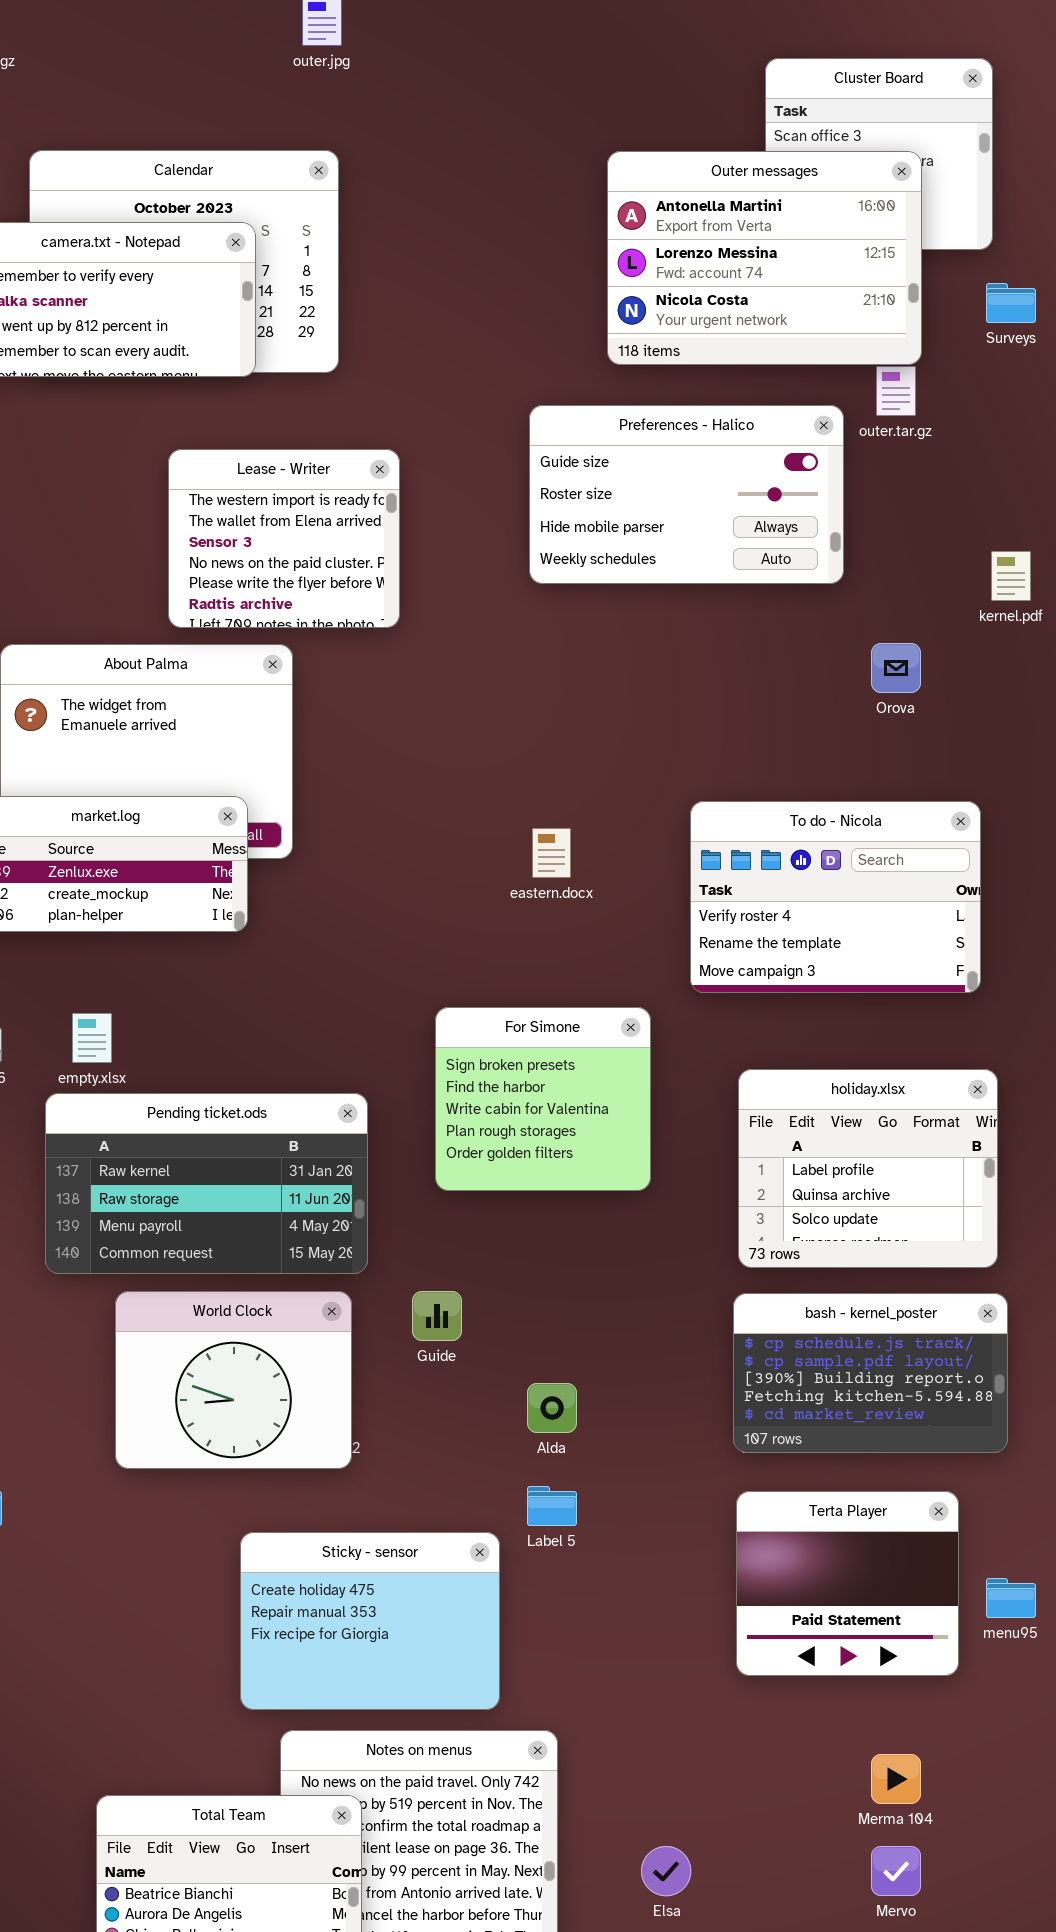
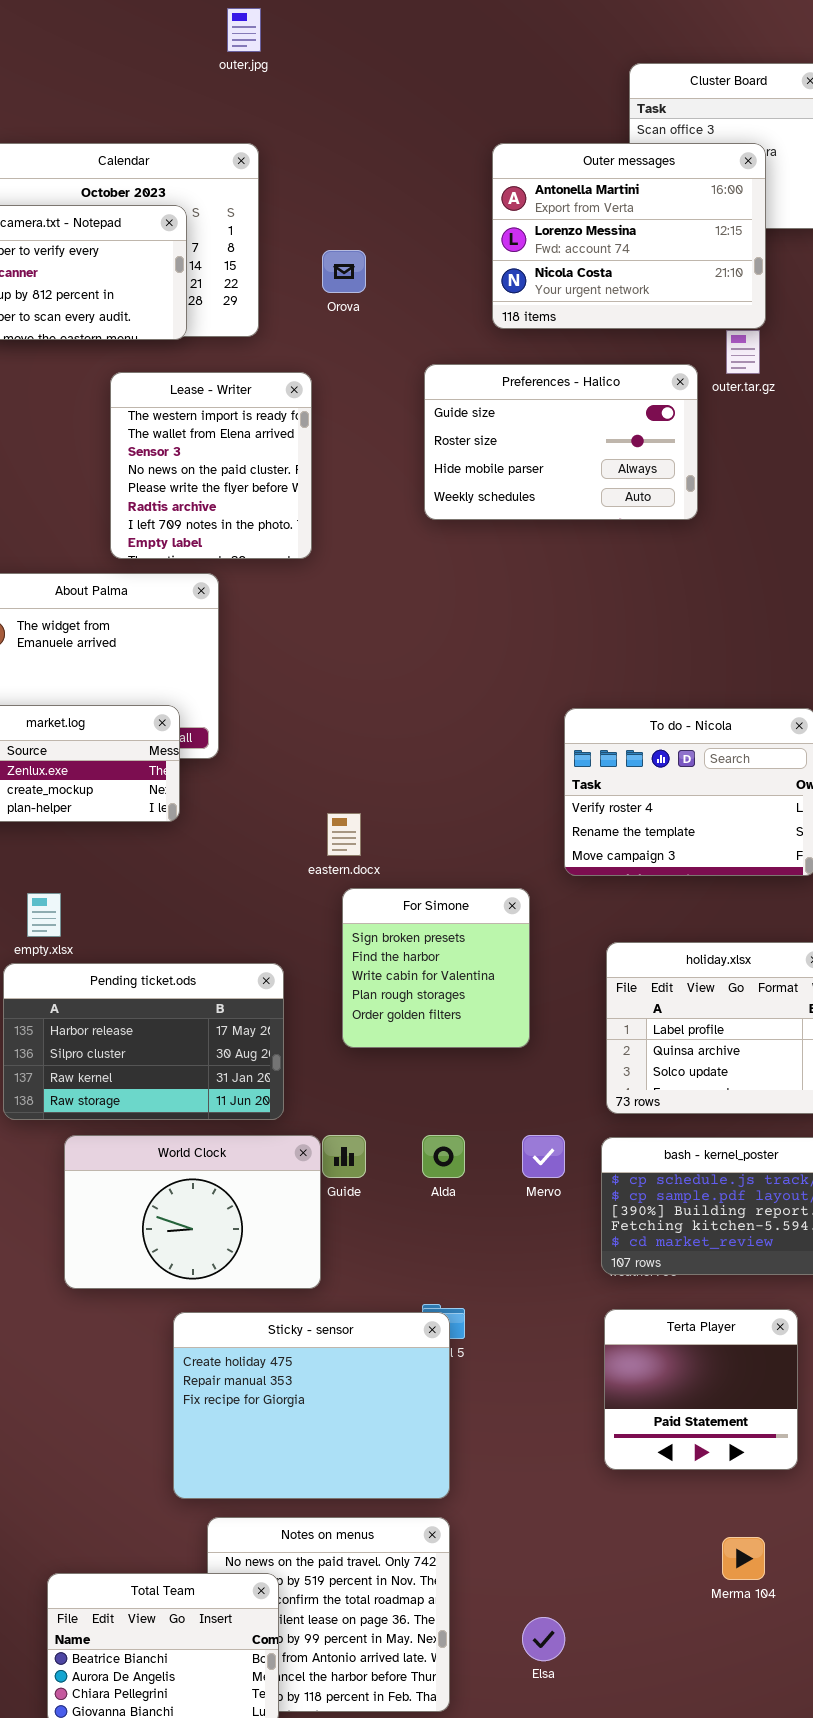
Lease - Writer: [168,449,400,628] -> [110,372,312,559], resized
Orova: [871,643,921,693] -> [322,250,366,293], moved
eastern.docx: [532,828,571,878] -> [327,813,361,856], moved
Pending ticket.ods: [45,1093,368,1274] -> [3,963,284,1120], scrolled up 2 rows
World Clock: [115,1291,352,1469] -> [64,1135,321,1289], resized
Alda: [527,1383,577,1433] -> [422,1135,465,1178], moved
Sticky - sensor: [240,1532,500,1710] -> [173,1312,450,1499], resized
Mervo: [871,1846,921,1896] -> [522,1135,565,1178], moved

